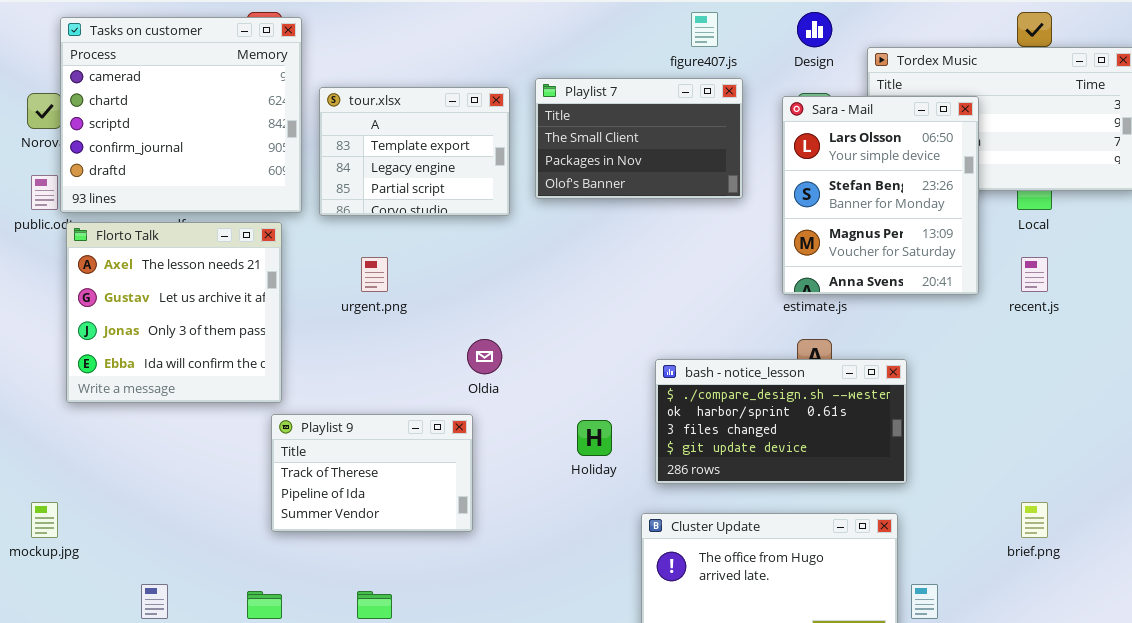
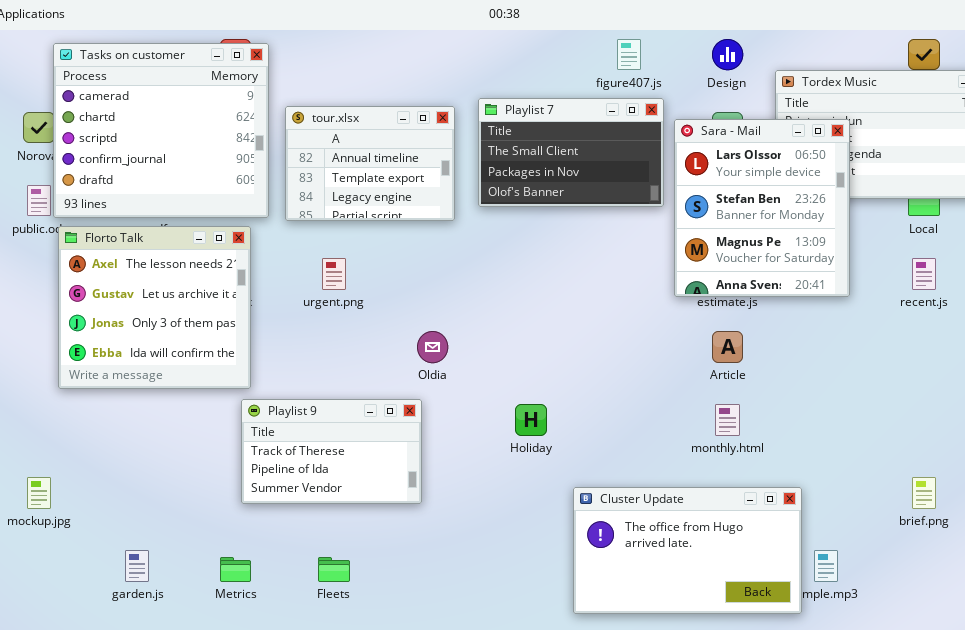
tour.xlsx: [319,87,510,216] -> [285,106,455,221], scrolled up 1 row
Sara - Mail: [782,96,979,295] -> [674,119,850,297], moved
bash - notice_lesson: [655,359,907,484] -> none, closed

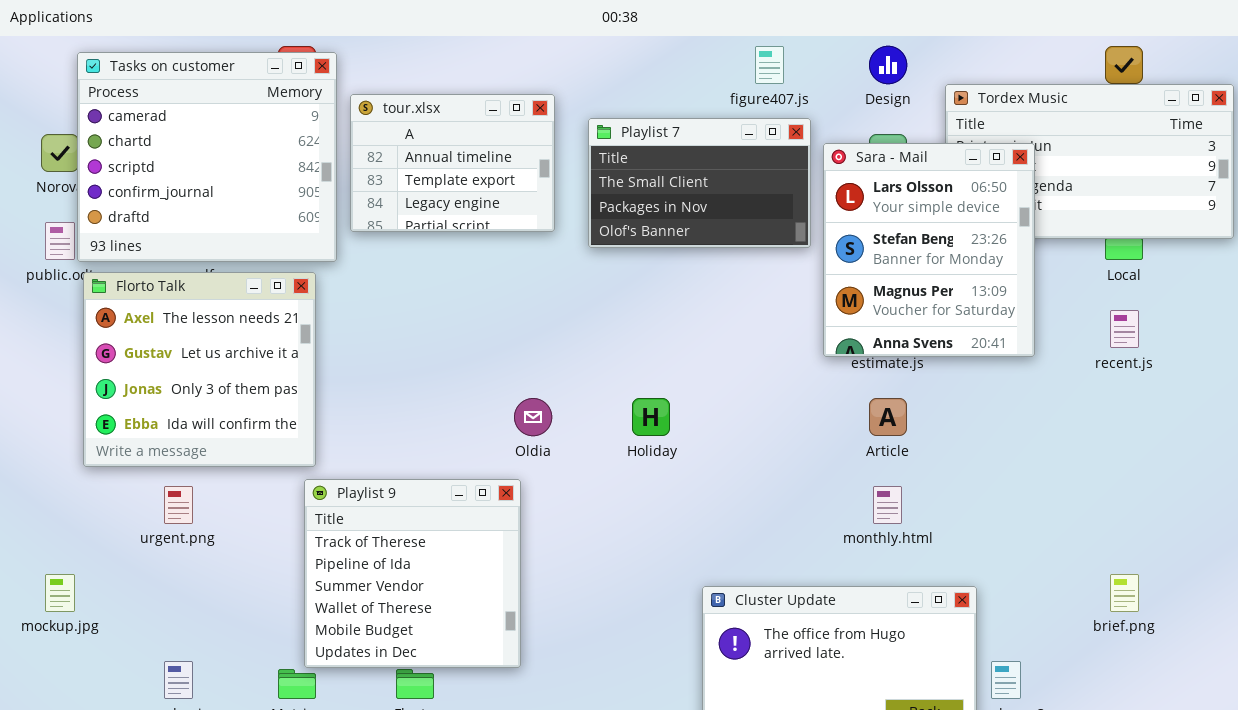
tour.xlsx: [285,106,455,221] -> [350,94,555,232], moved
urgent.png: [322,258,346,290] -> [164,486,193,524], moved
Playlist 9: [241,399,422,504] -> [304,479,521,668], resized
Holiday: [515,404,547,436] -> [632,398,670,436], moved

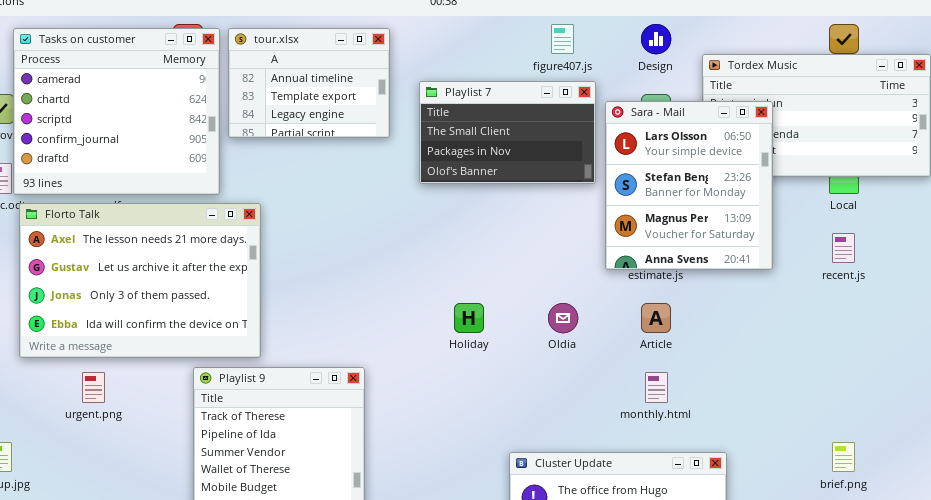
tour.xlsx: [350,94,555,232] -> [228,28,390,138], moved
Florto Talk: [83,272,316,467] -> [19,203,261,358], resized
Oldia: [514,398,552,436] -> [548,303,578,333], moved

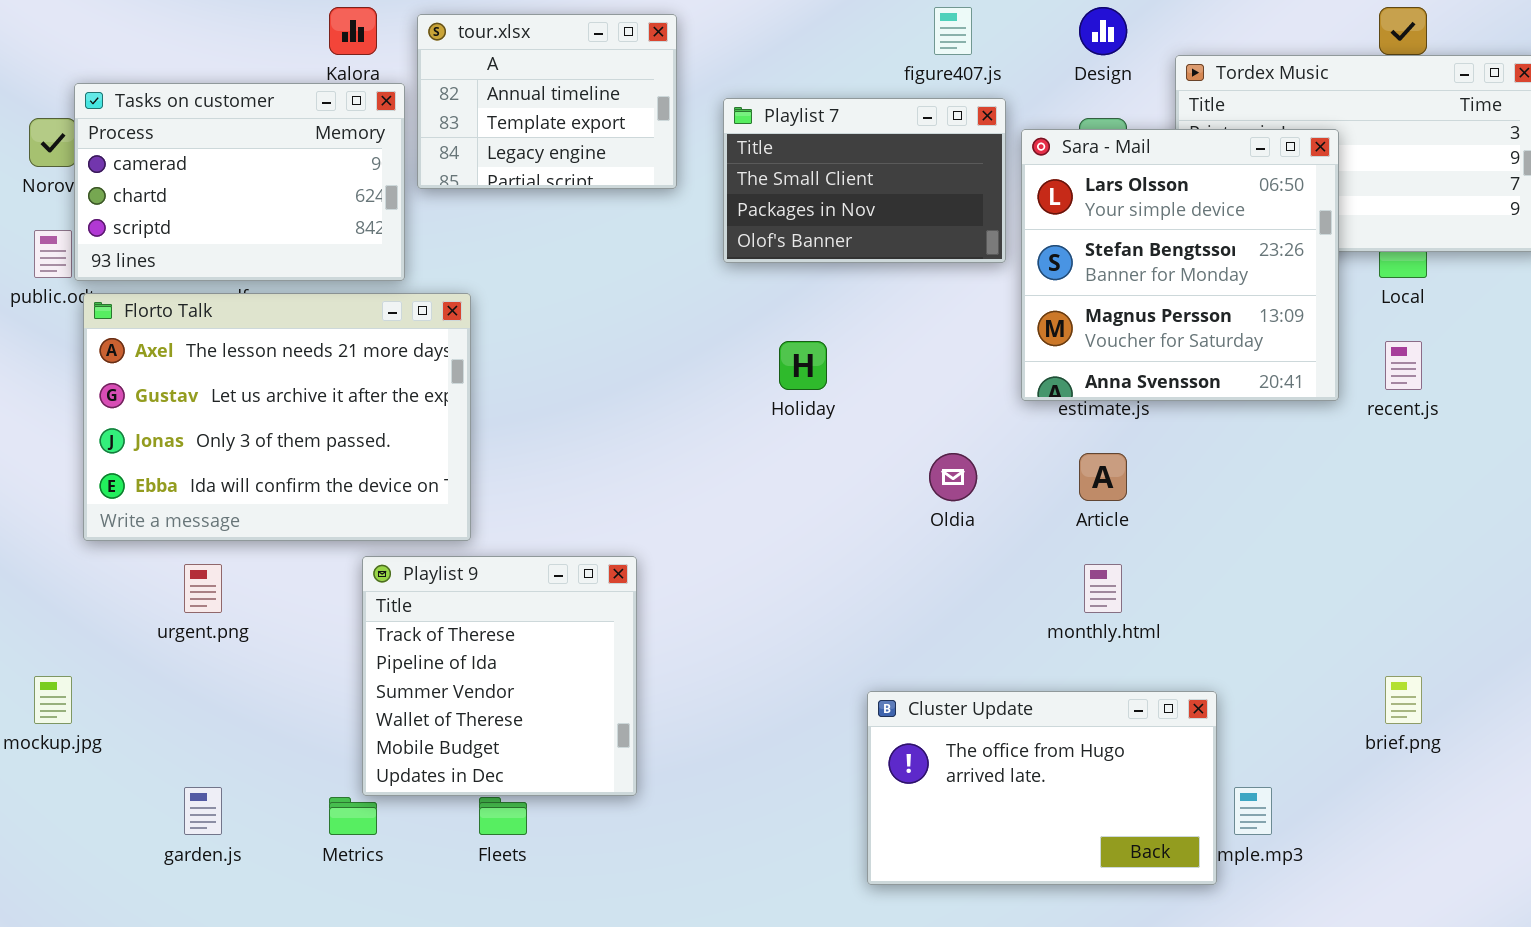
Tasks on customer: [13,28,220,195] -> [74,83,405,281], resized
Sara - Mail: [605,101,773,270] -> [1021,129,1339,401], resized
Holiday: [454,303,484,333] -> [779,341,827,390], moved

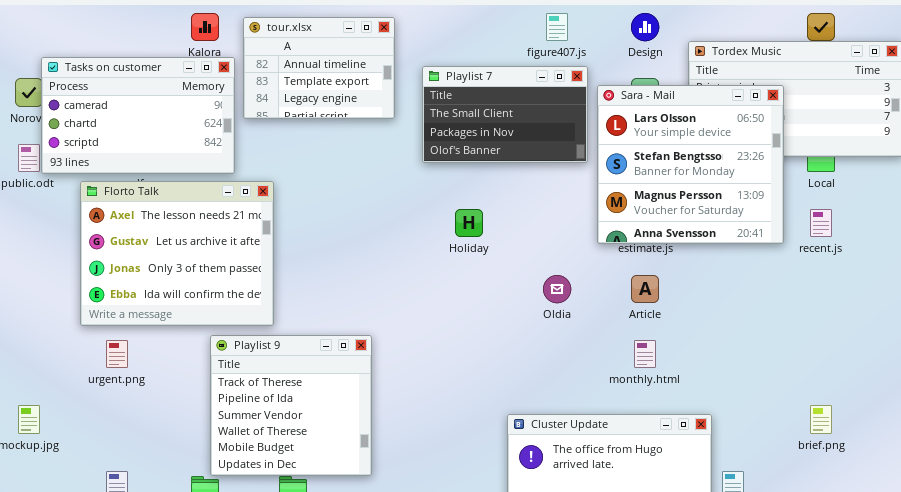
Florto Talk: [83,293,471,541] -> [80,181,274,326], resized

